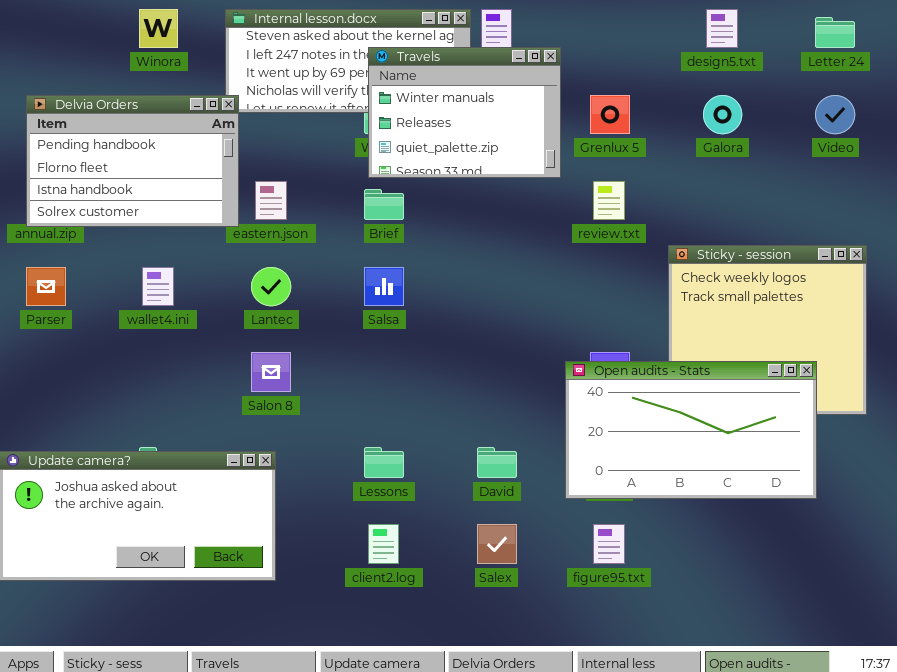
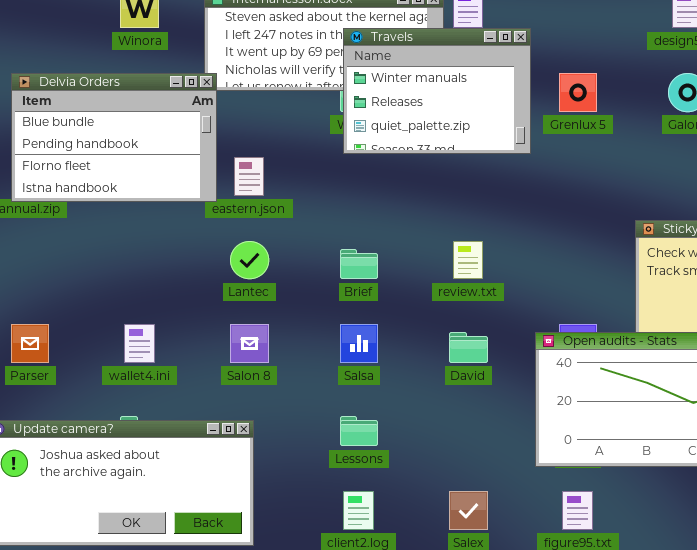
Delvia Orders: [26,95,239,227] -> [11,73,217,202], scrolled up 1 row
review.txt: [593,181,625,220] -> [453,241,483,279], moved
Brief: [364,189,404,220] -> [340,249,378,279], moved
Parser: [26,267,66,306] -> [11,324,49,363], moved
wallet4.ini: [142,267,174,306] -> [124,324,155,363], moved
Salsa: [364,267,404,306] -> [340,324,378,363], moved
David: [477,447,517,478] -> [449,332,488,363], moved

